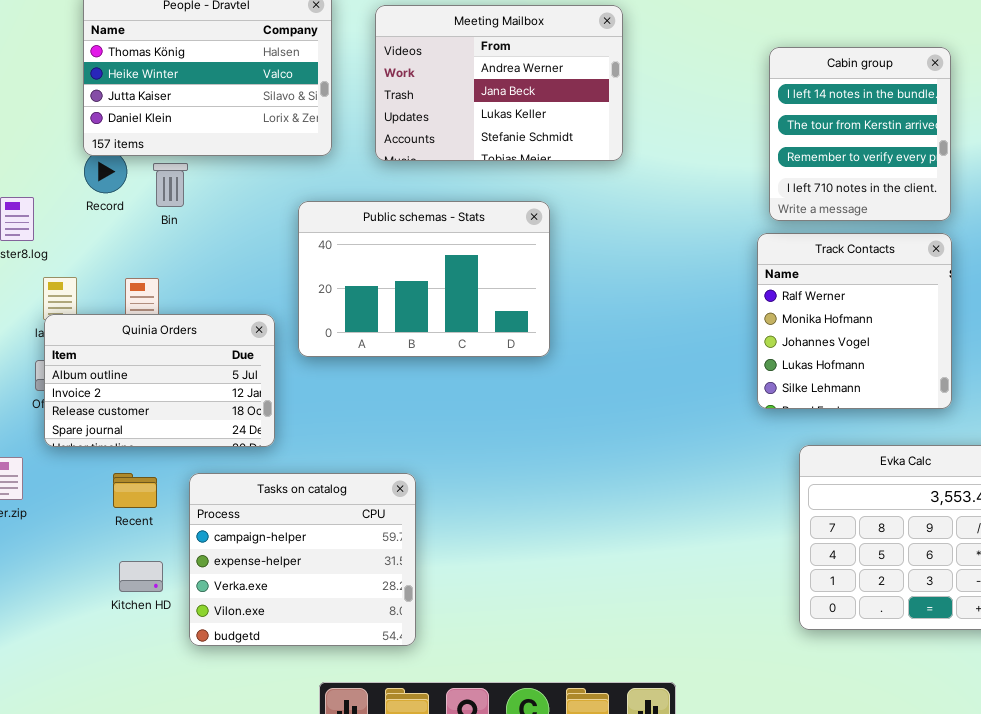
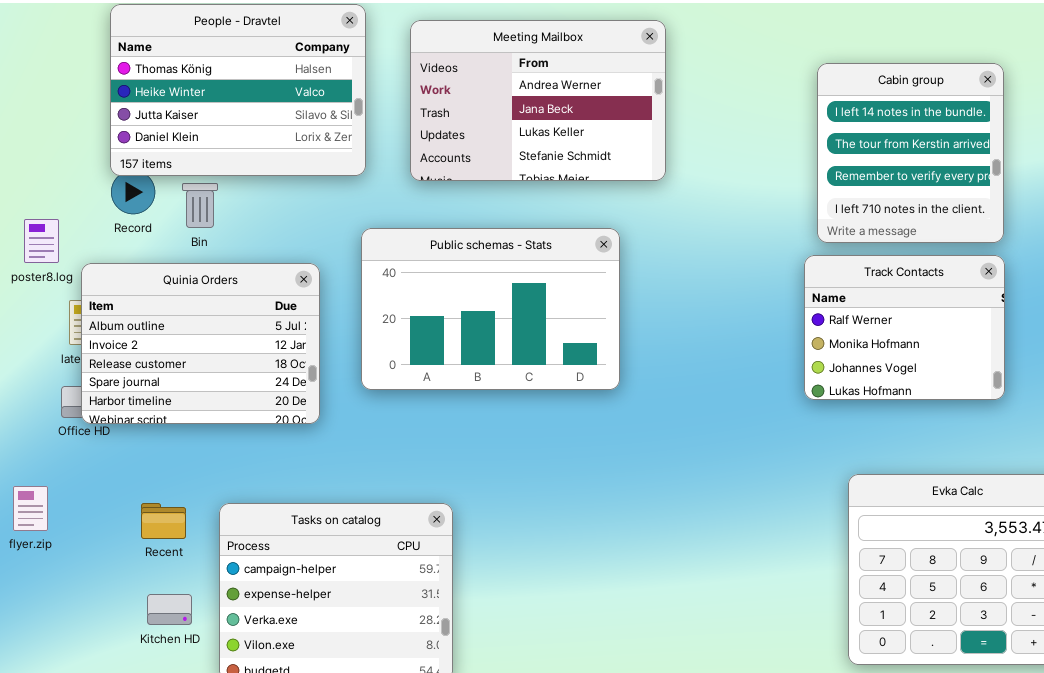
Public schemas - Stats: [298,201,550,357] -> [361,228,620,390], moved
Track Contacts: [757,233,952,409] -> [804,255,1005,400], resized
Quinia Orders: [44,314,275,447] -> [81,263,320,424], moved, resized

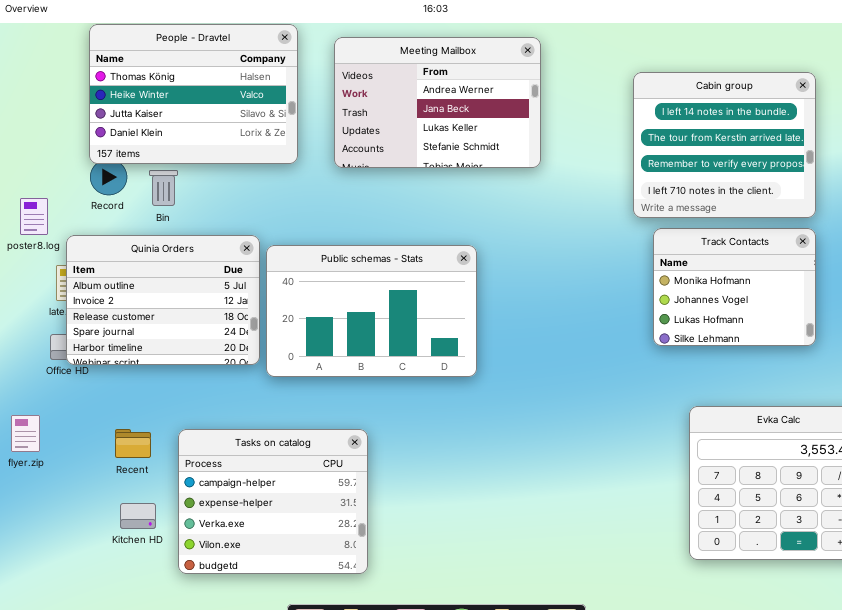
Cabin group: [817,63,1004,243] -> [633,72,816,218], resized
Public schemas - Stats: [361,228,620,390] -> [266,245,477,377], moved
Track Contacts: [804,255,1005,400] -> [653,228,816,346], scrolled down 1 row

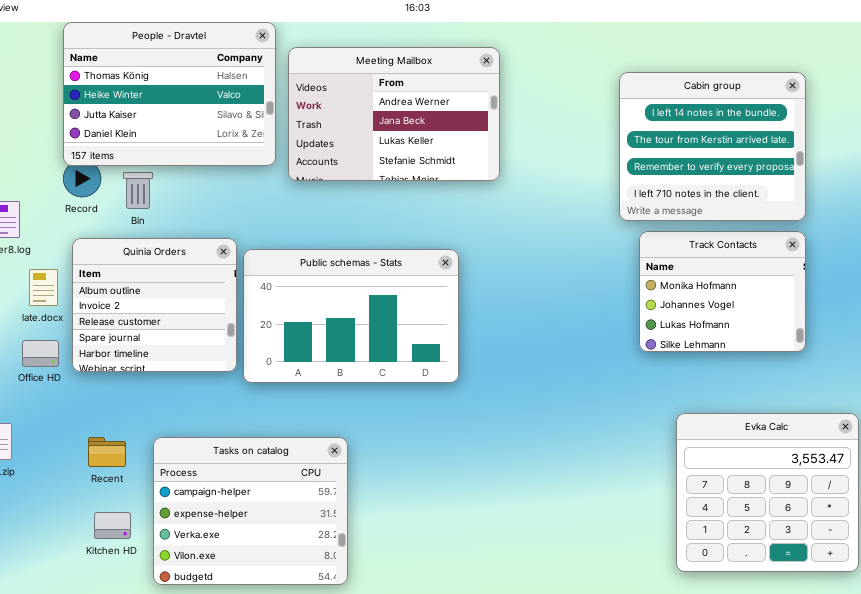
Meeting Mailbox: [334,37,541,168] -> [288,47,500,181], moved
Quinia Orders: [66,235,260,365] -> [72,238,237,372], resized

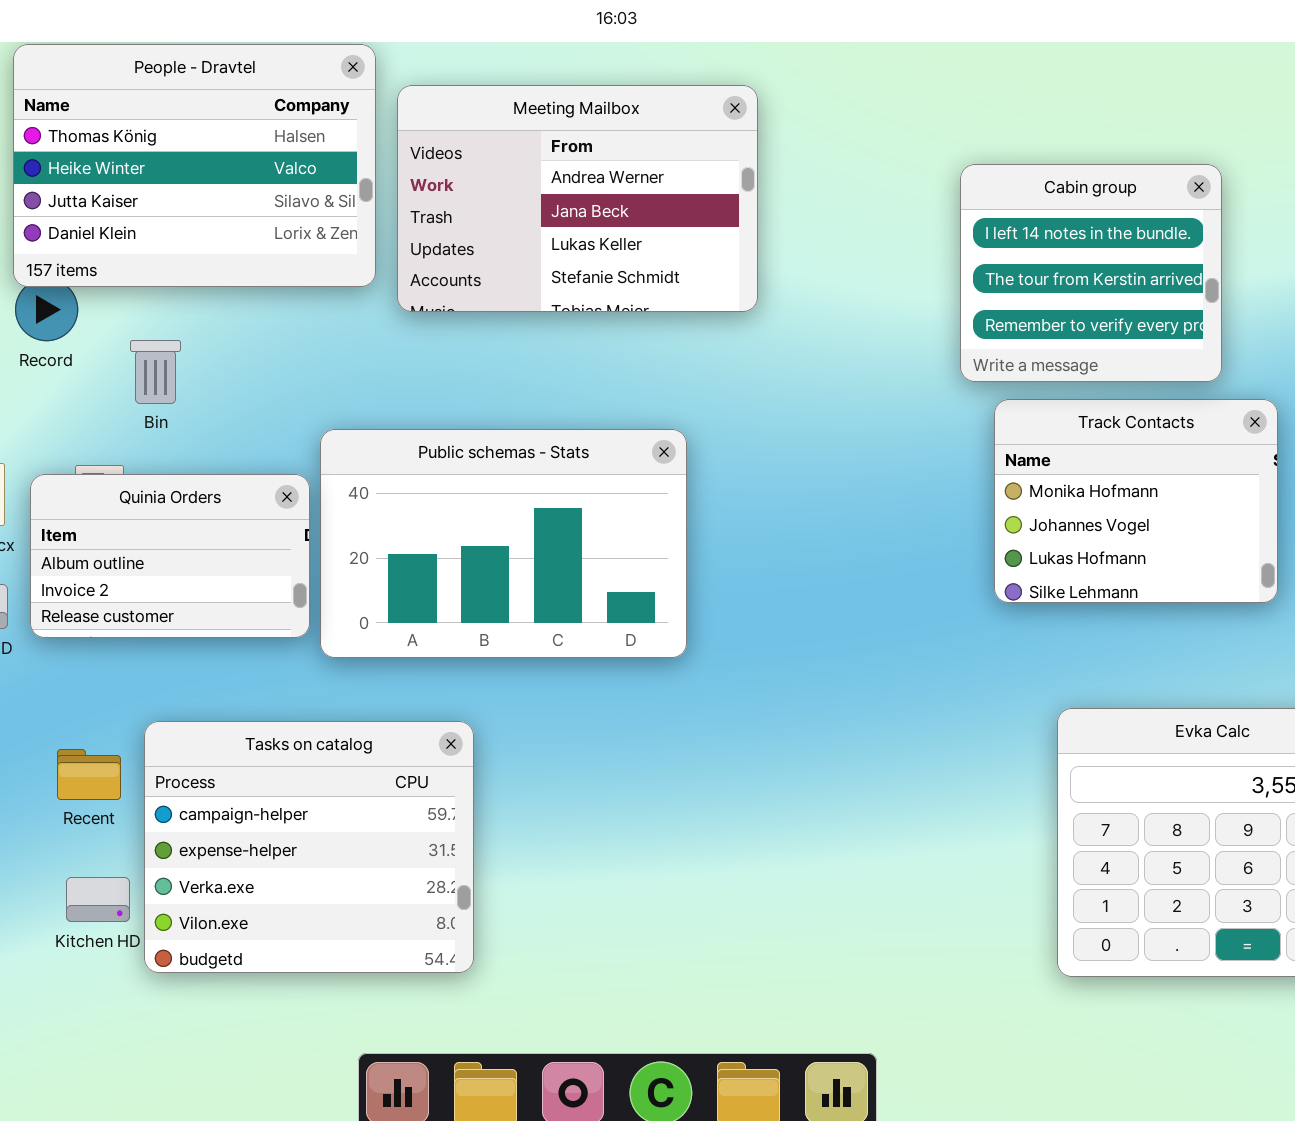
Cabin group: [619,72,806,221] -> [960,164,1222,382], resized
Bin: [123,172,153,209] -> [130,340,181,404], moved
Quinia Orders: [72,238,237,372] -> [30,474,310,638], resized
Tasks on catalog: [153,437,348,585] -> [144,721,474,973], moved

